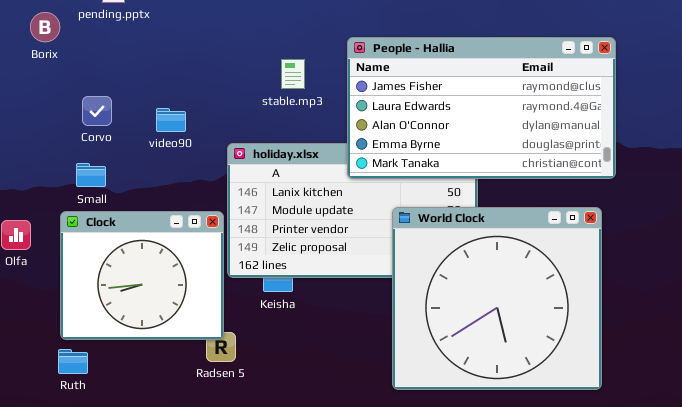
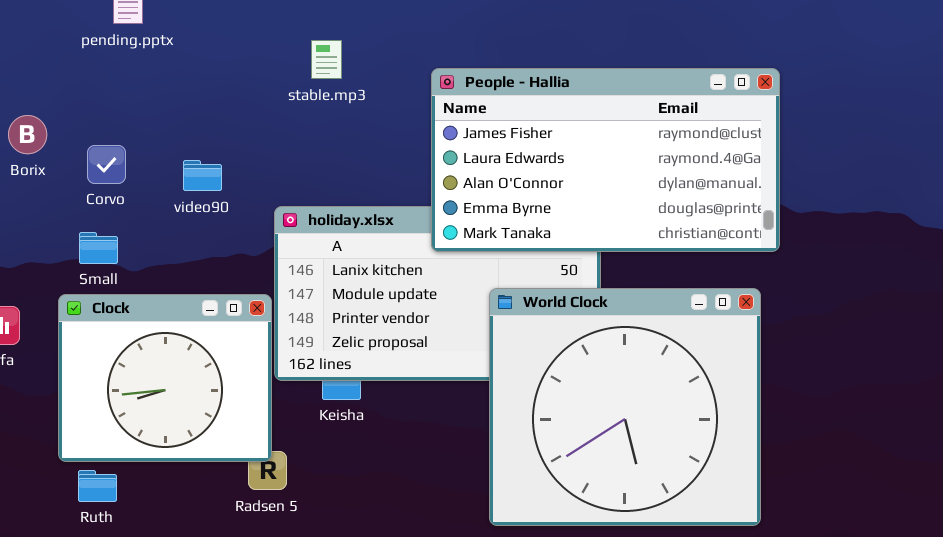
Borix: [30,12,60,42] -> [8,115,47,154], moved
stable.mp3: [281,59,305,89] -> [311,40,342,79], moved
Ruth: [58,349,88,374] -> [78,470,117,502], moved

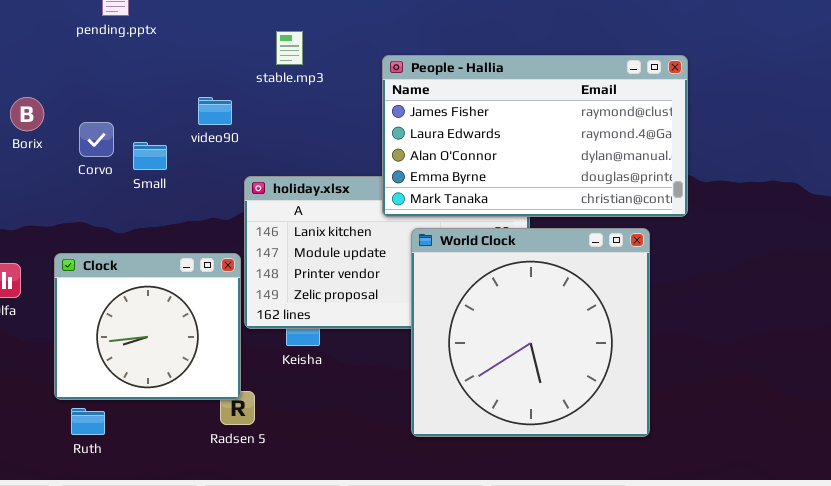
video90: [183,160,222,191] -> [198,97,232,125], moved
Small: [79,232,118,264] -> [133,142,167,170], moved
World Clock: [489,288,761,526] -> [411,228,650,437], moved

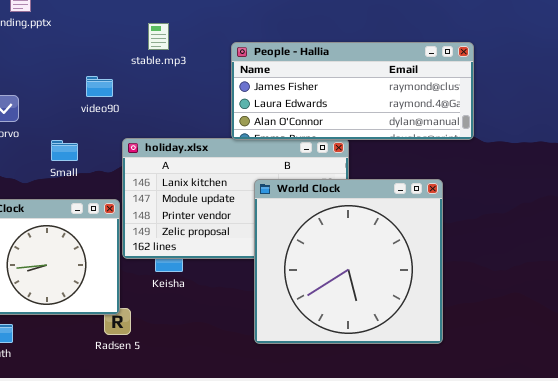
People - Hallia: [382,55,688,217] -> [231,42,474,140], resized
Small: [133,142,167,170] -> [51,140,78,161], moved

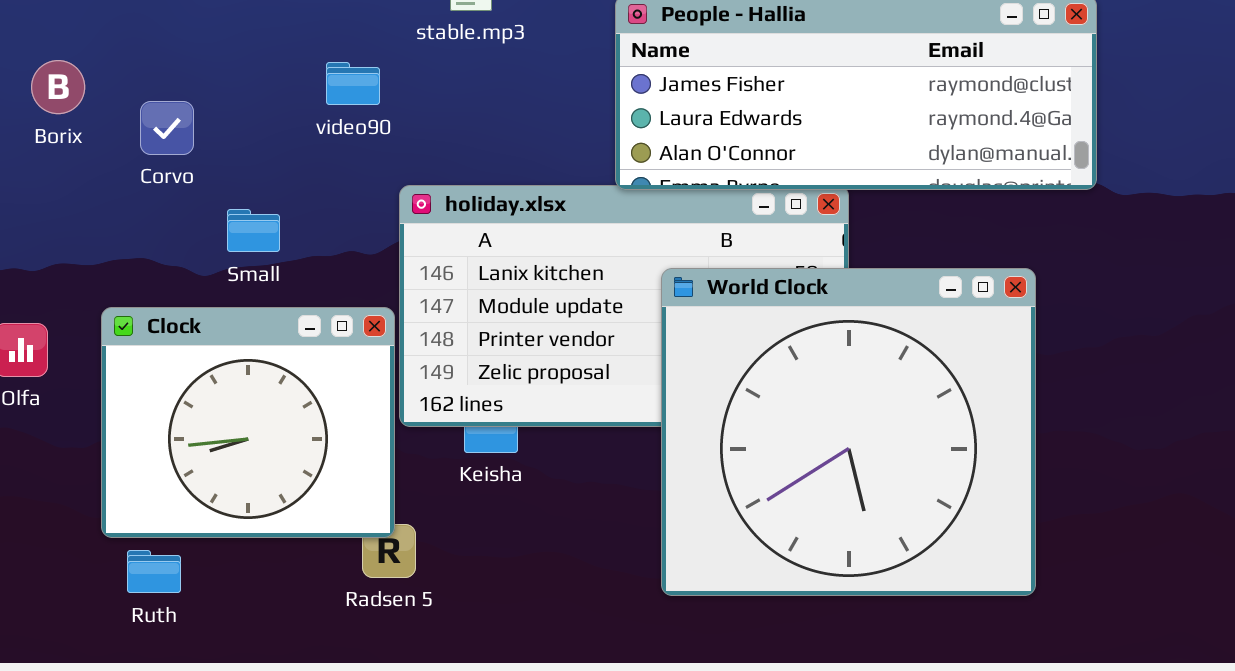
Small: [51,140,78,161] -> [227,209,280,252], moved

